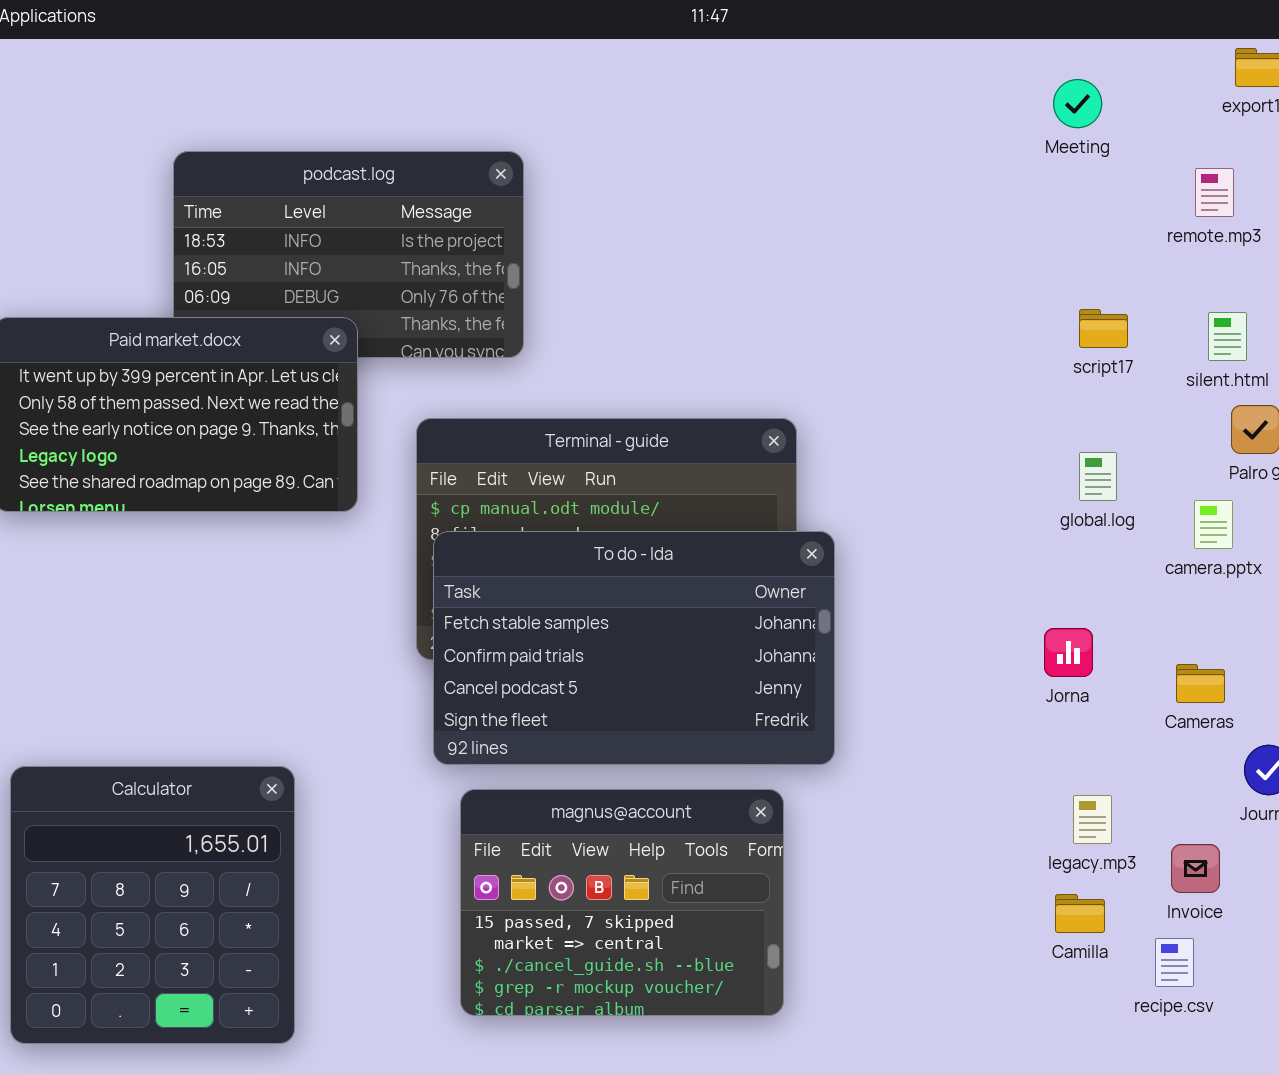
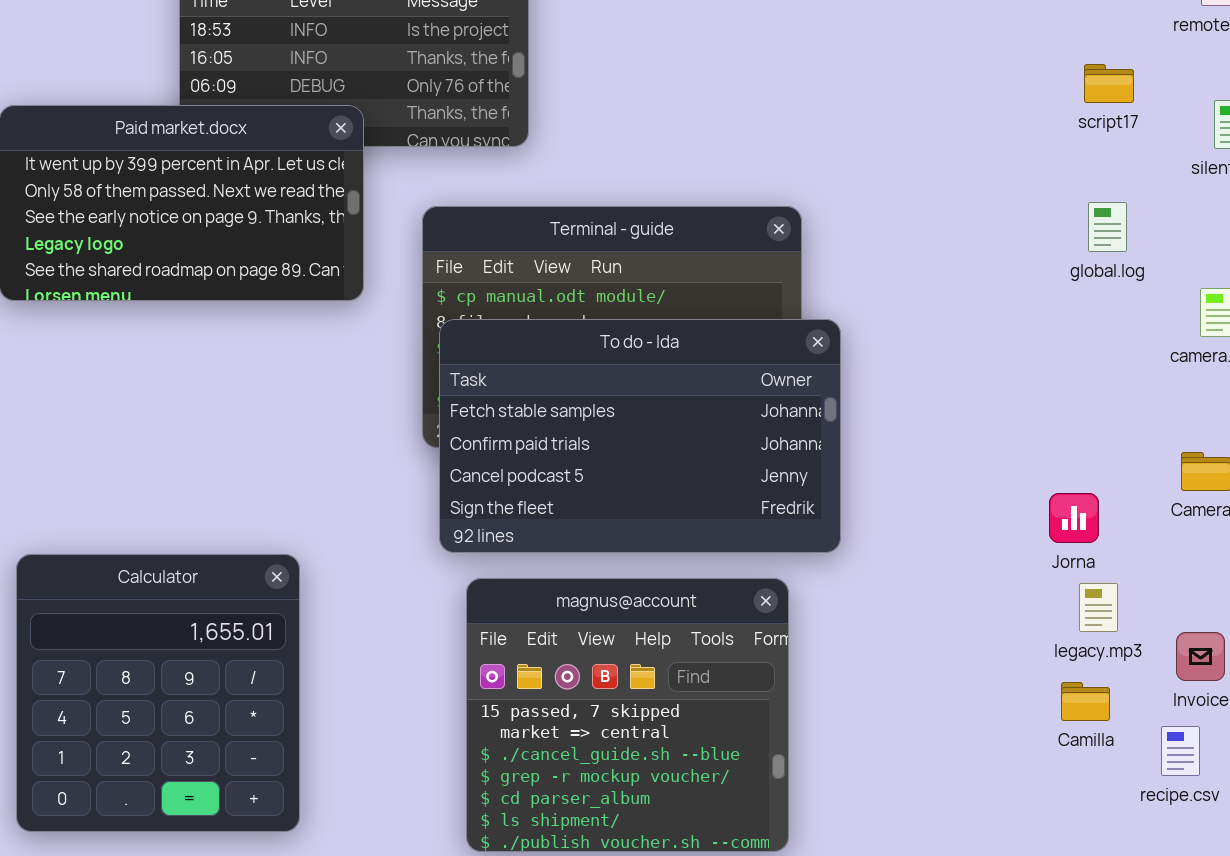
script17: [1079,309,1128,348] -> [1084,64,1134,103], moved
global.log: [1079,452,1117,501] -> [1088,202,1127,252], moved
Jorna: [1044,628,1093,677] -> [1049,493,1099,543], moved
magnus@account: [460,789,784,1016] -> [466,578,789,852], resized

